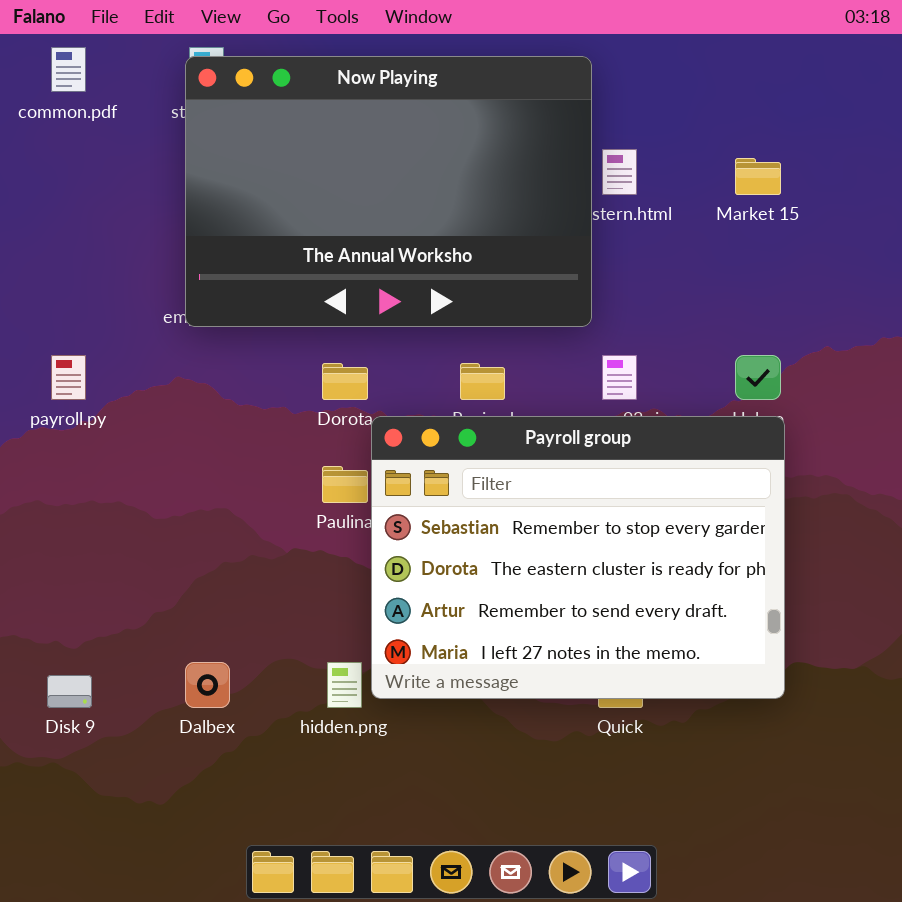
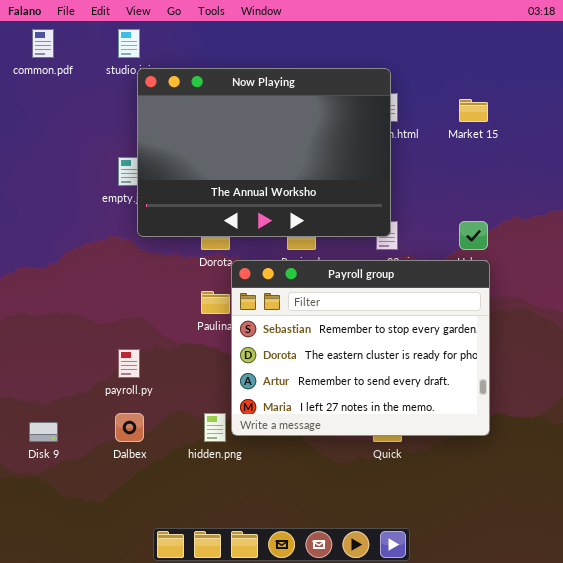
Now Playing: [185,56,592,327] -> [137,68,391,237], moved
payroll.py: [51,355,86,400] -> [118,349,140,378], moved

